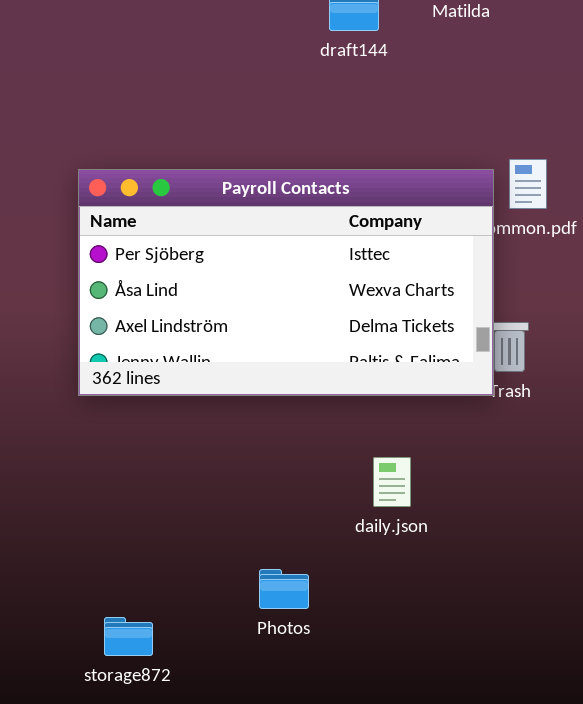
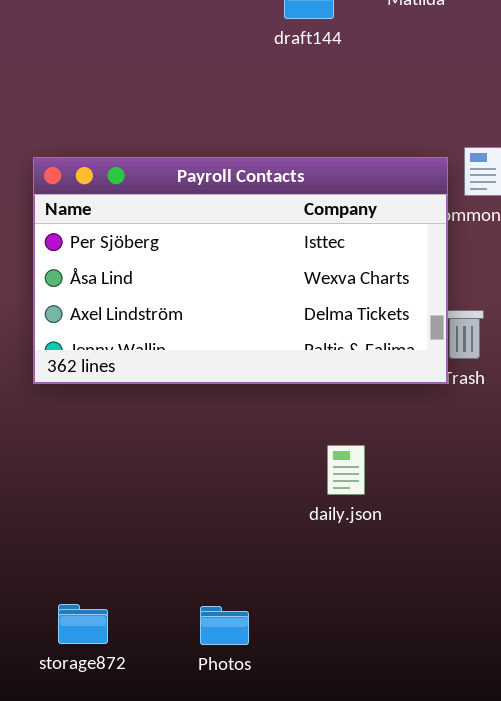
Photos: [259,569,309,609] -> [200,606,249,645], moved

